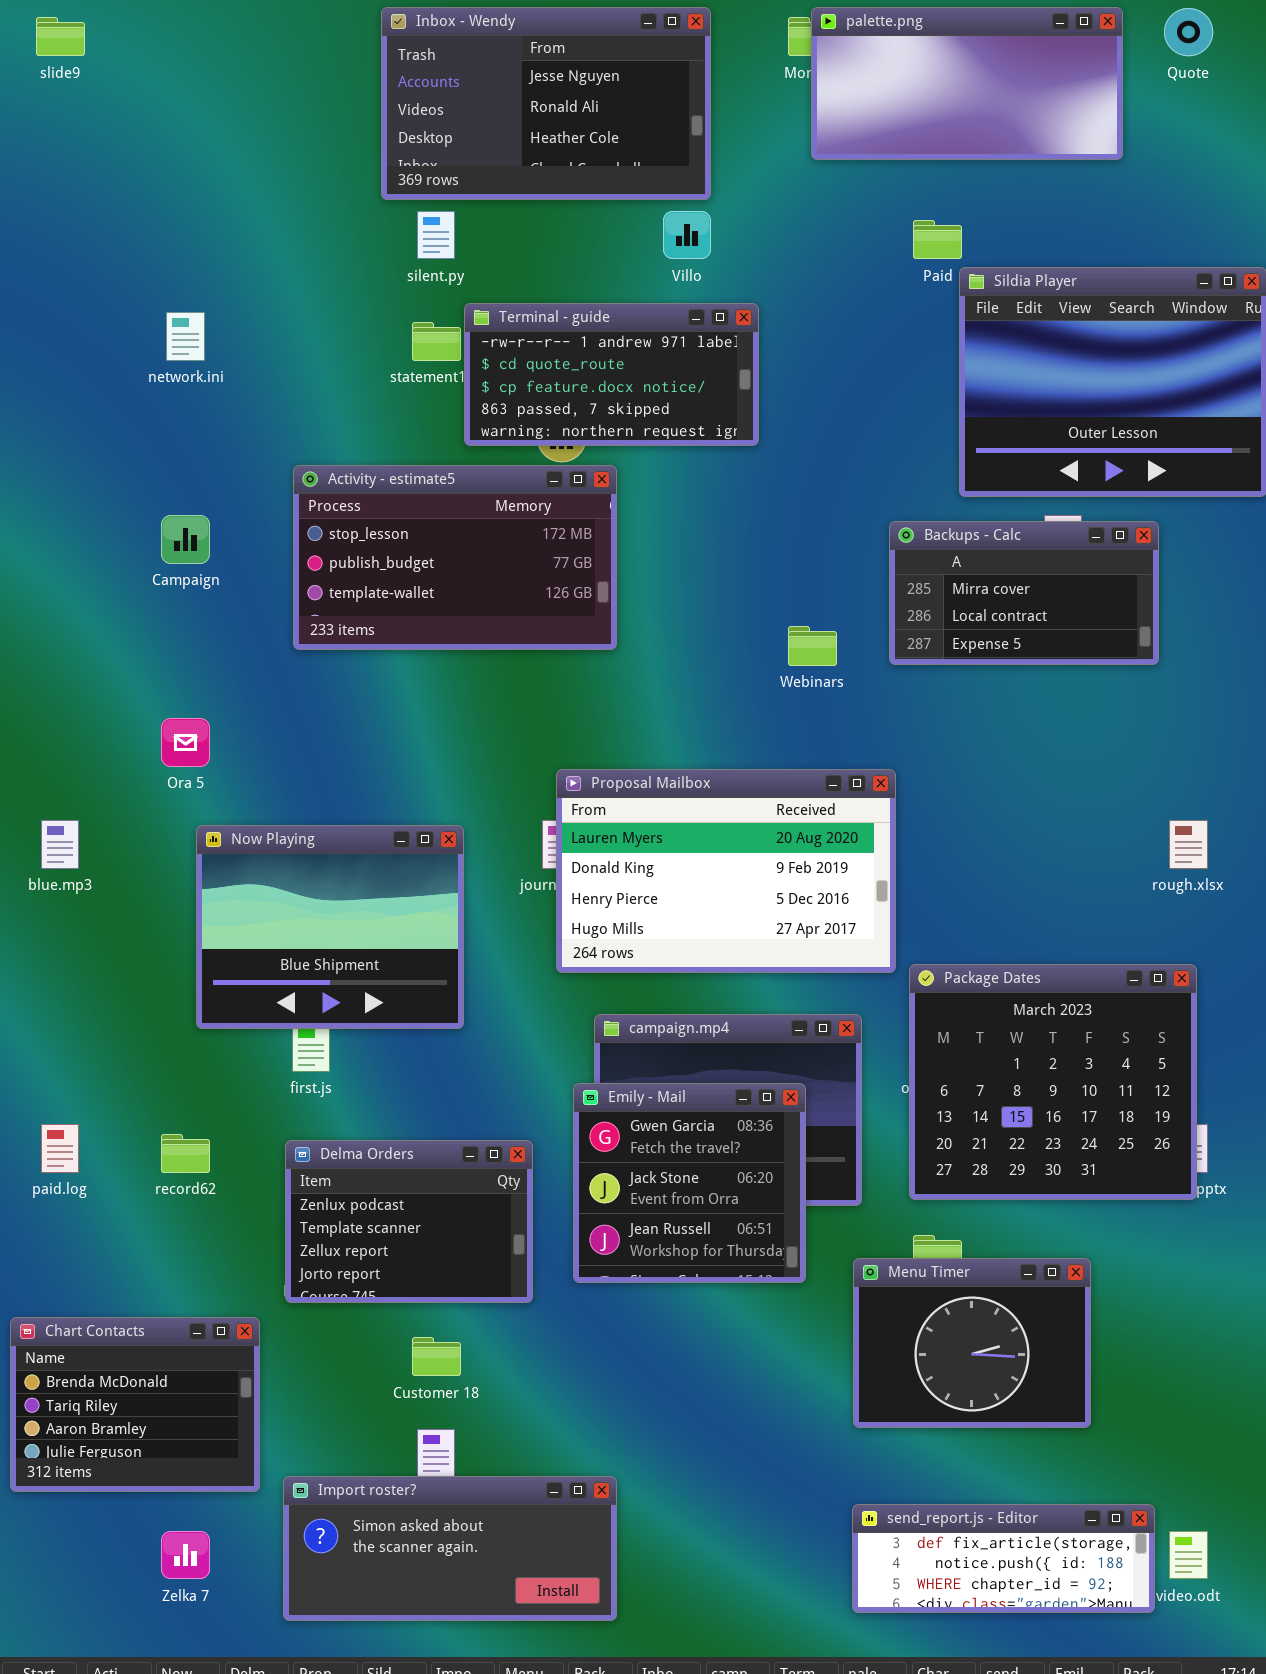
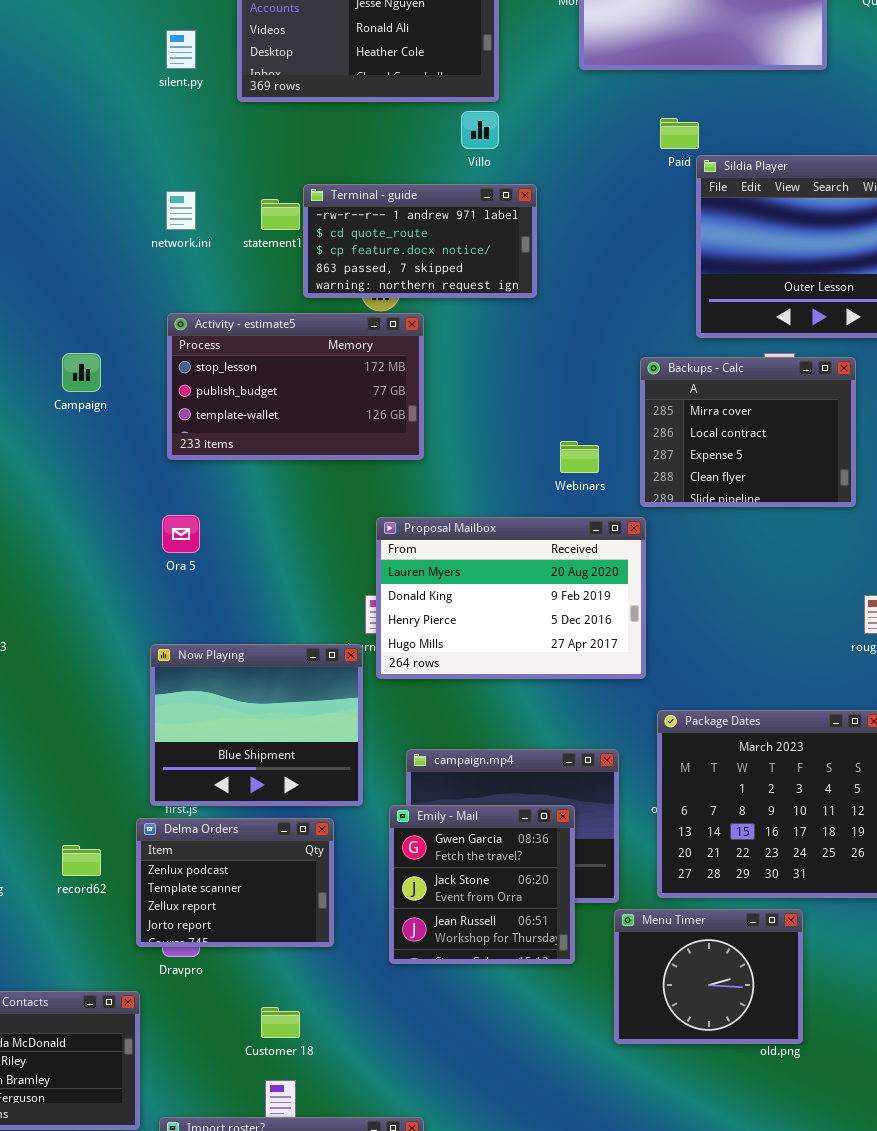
silent.py: [417,211,455,259] -> [166,30,196,69], moved
network.ini: [166,312,205,361] -> [166,191,196,230], moved
Backups - Calc: [889,521,1159,665] -> [640,357,856,507], resized
Ora 5: [161,718,210,767] -> [162,515,200,553], moved
Proposal Mailbox: [556,769,896,973] -> [376,517,646,679], moved
Now Playing: [196,825,464,1029] -> [150,644,363,806], moved
Delma Orders: [285,1140,533,1303] -> [136,818,334,947], moved
Menu Timer: [853,1258,1091,1428] -> [614,909,803,1044], moved

